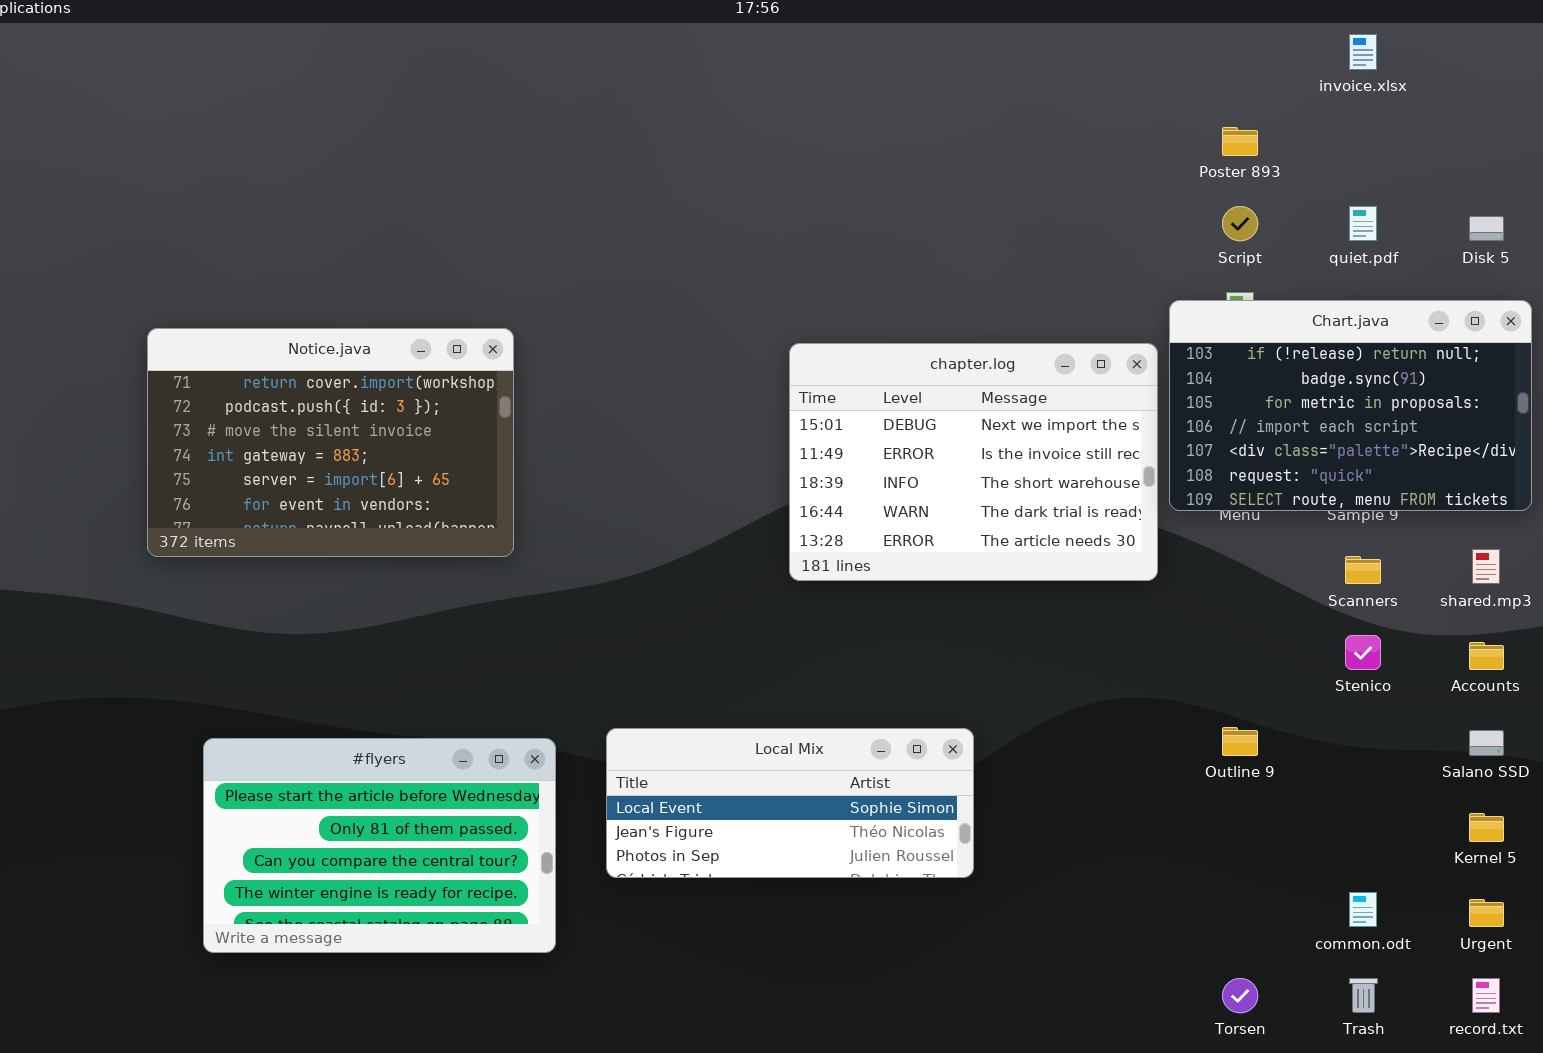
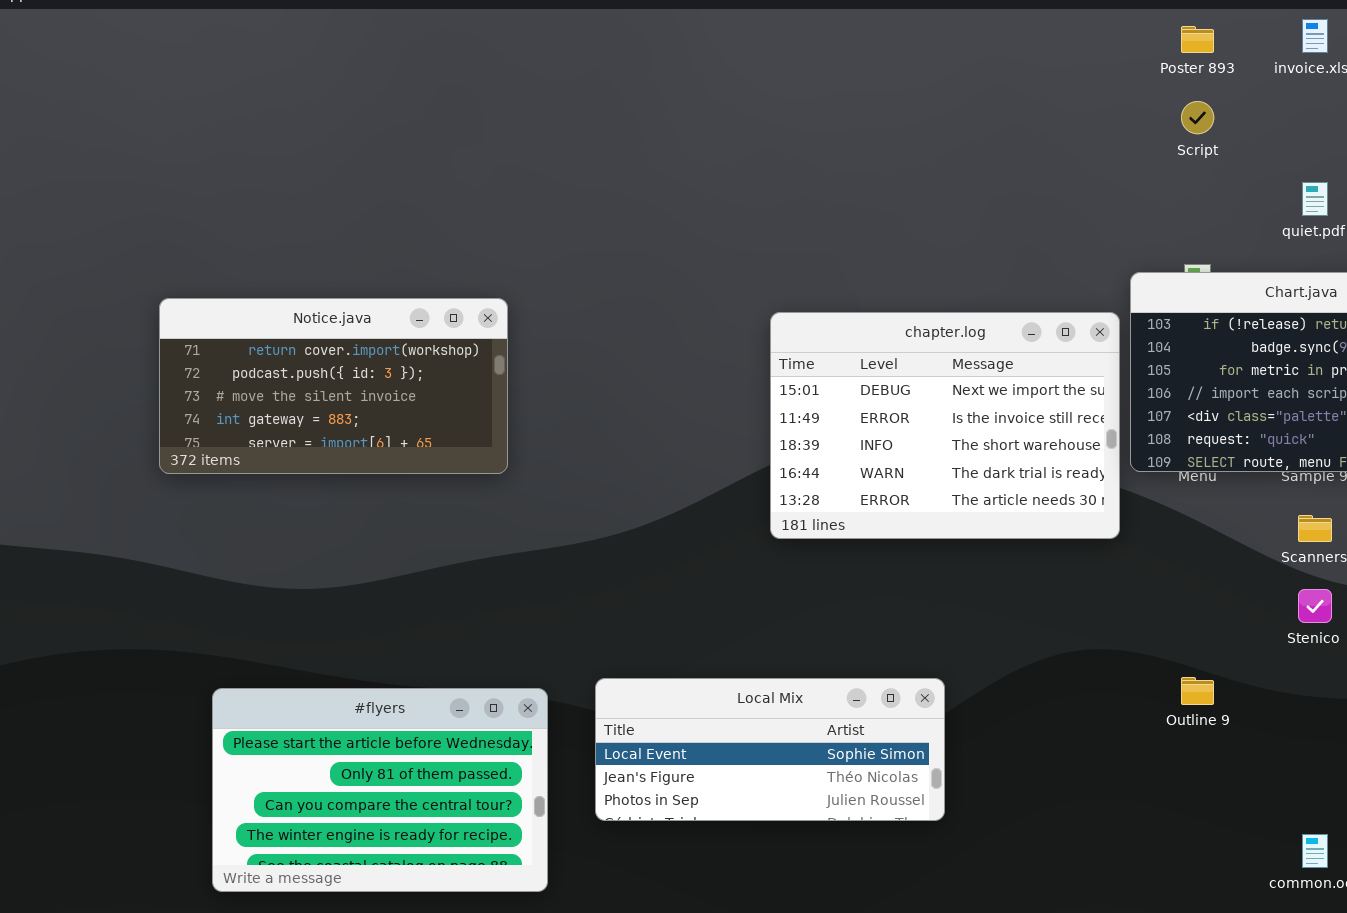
Poster 893: [1222,127,1258,156] -> [1181,26,1214,53], moved
Script: [1222,206,1258,241] -> [1181,101,1214,134], moved
Notice.java: [147,328,514,557] -> [159,298,508,474], resized

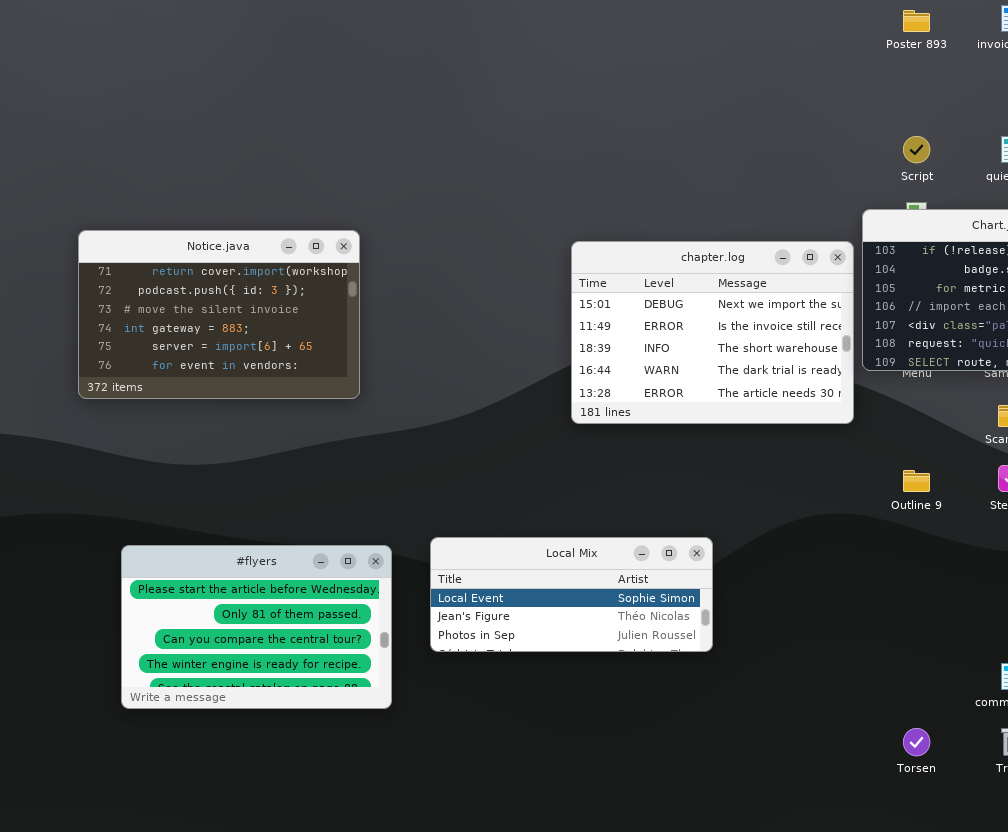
Script: [1181,101,1214,134] -> [903,136,930,163], moved
Notice.java: [159,298,508,474] -> [78,230,360,399], resized
Outline 9: [1181,677,1214,705] -> [903,470,930,492], moved

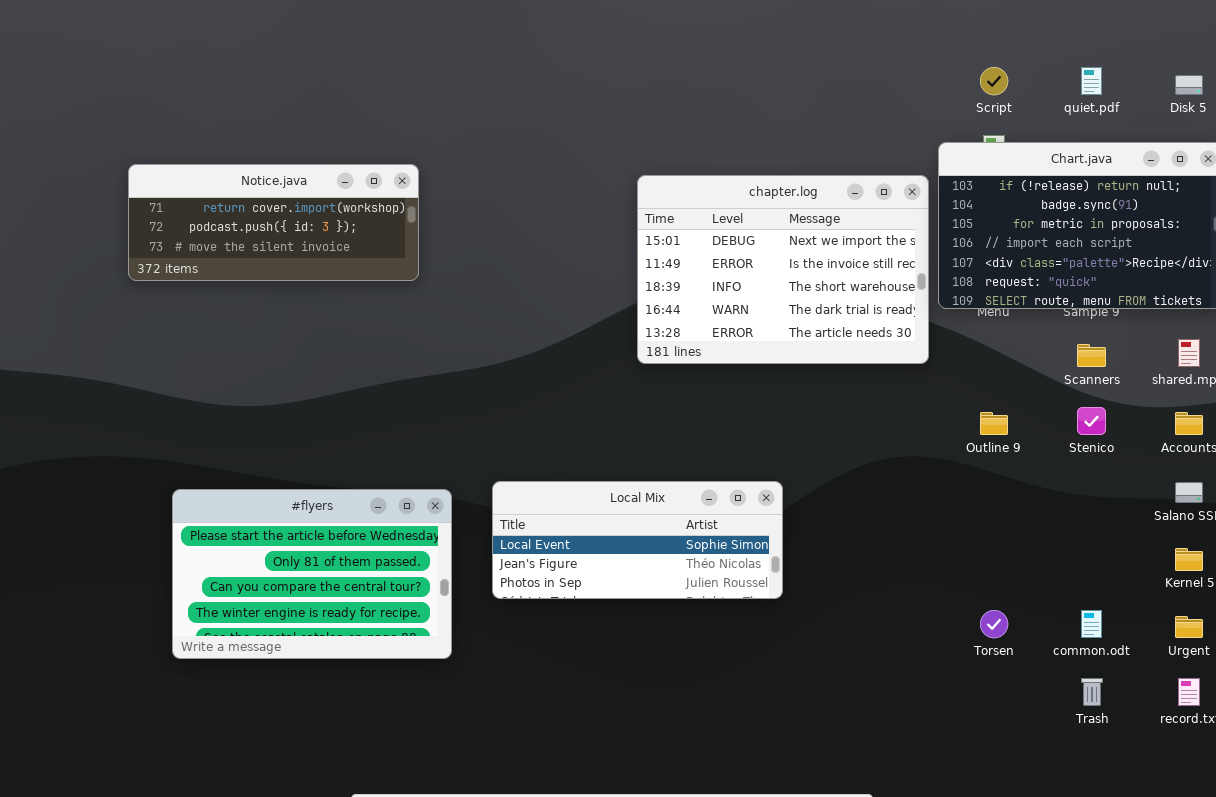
Notice.java: [78,230,360,399] -> [128,164,419,281], resized
Torsen: [903,728,930,756] -> [980,610,1008,638], moved

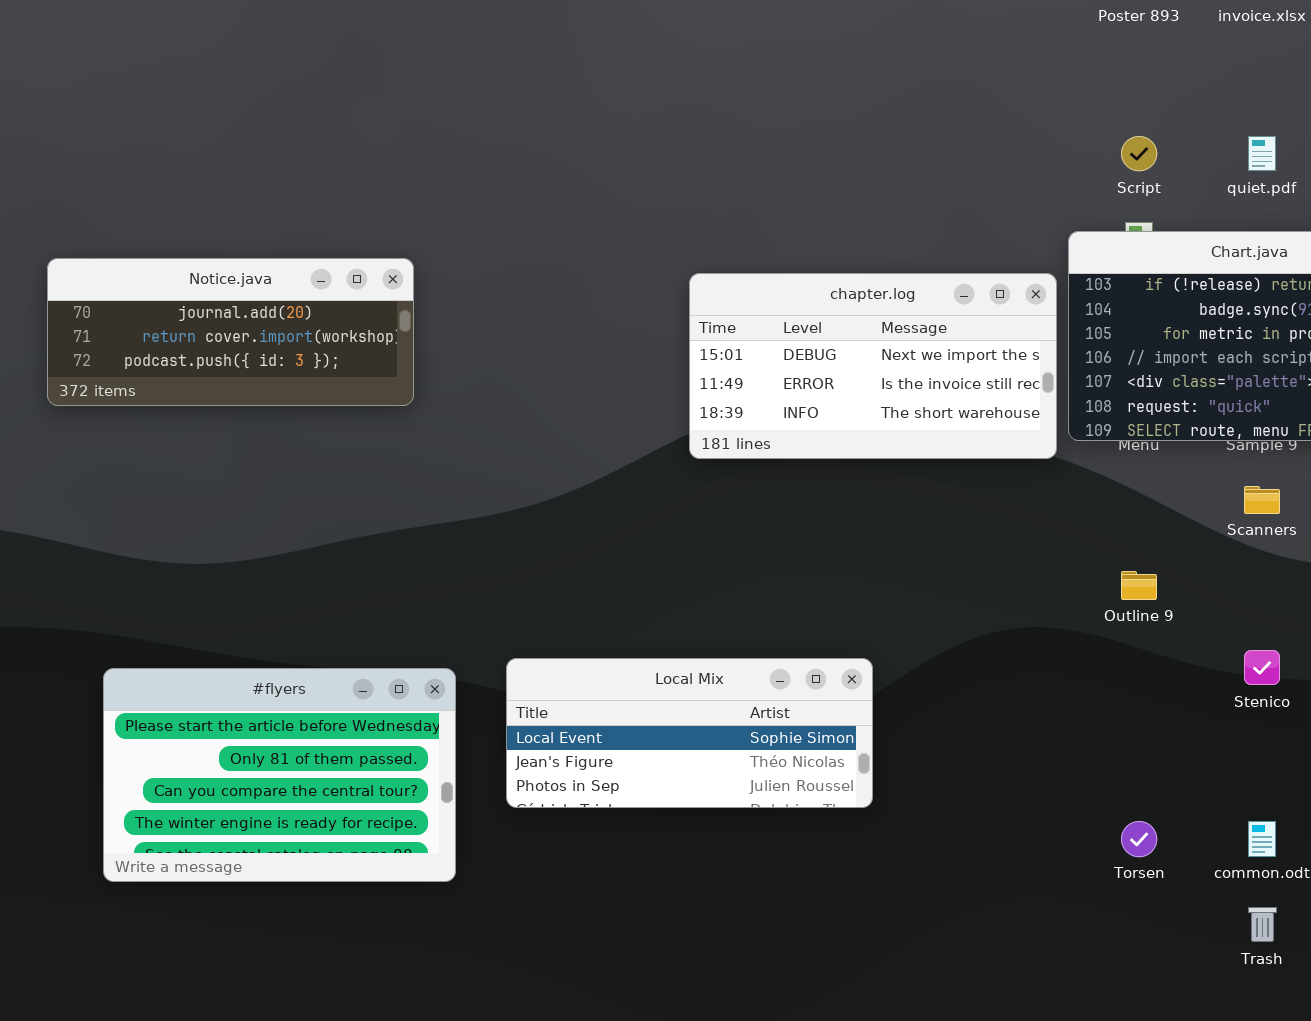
Notice.java: [128,164,419,281] -> [47,258,414,406], scrolled up 1 row
chapter.log: [637,175,929,364] -> [689,273,1057,459], resized
Stenico: [1077,407,1106,435] -> [1244,650,1280,685], moved

